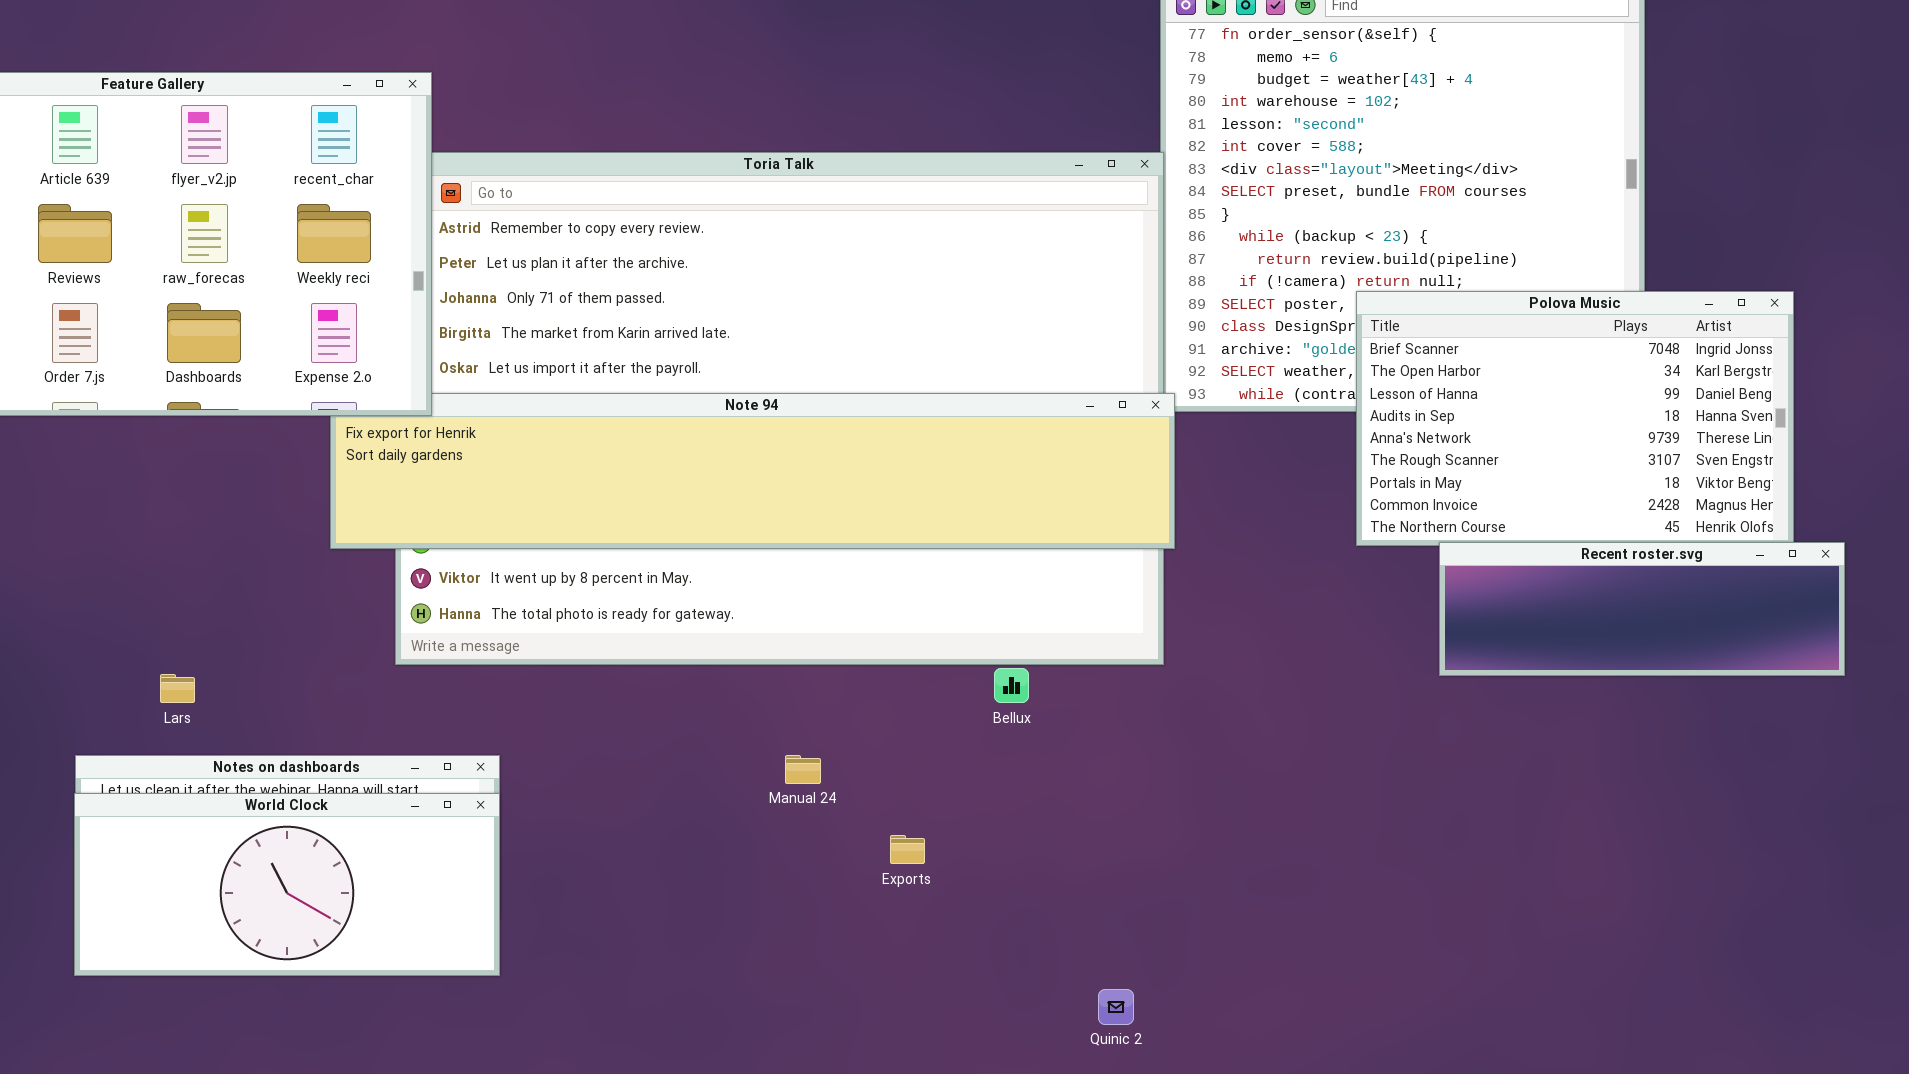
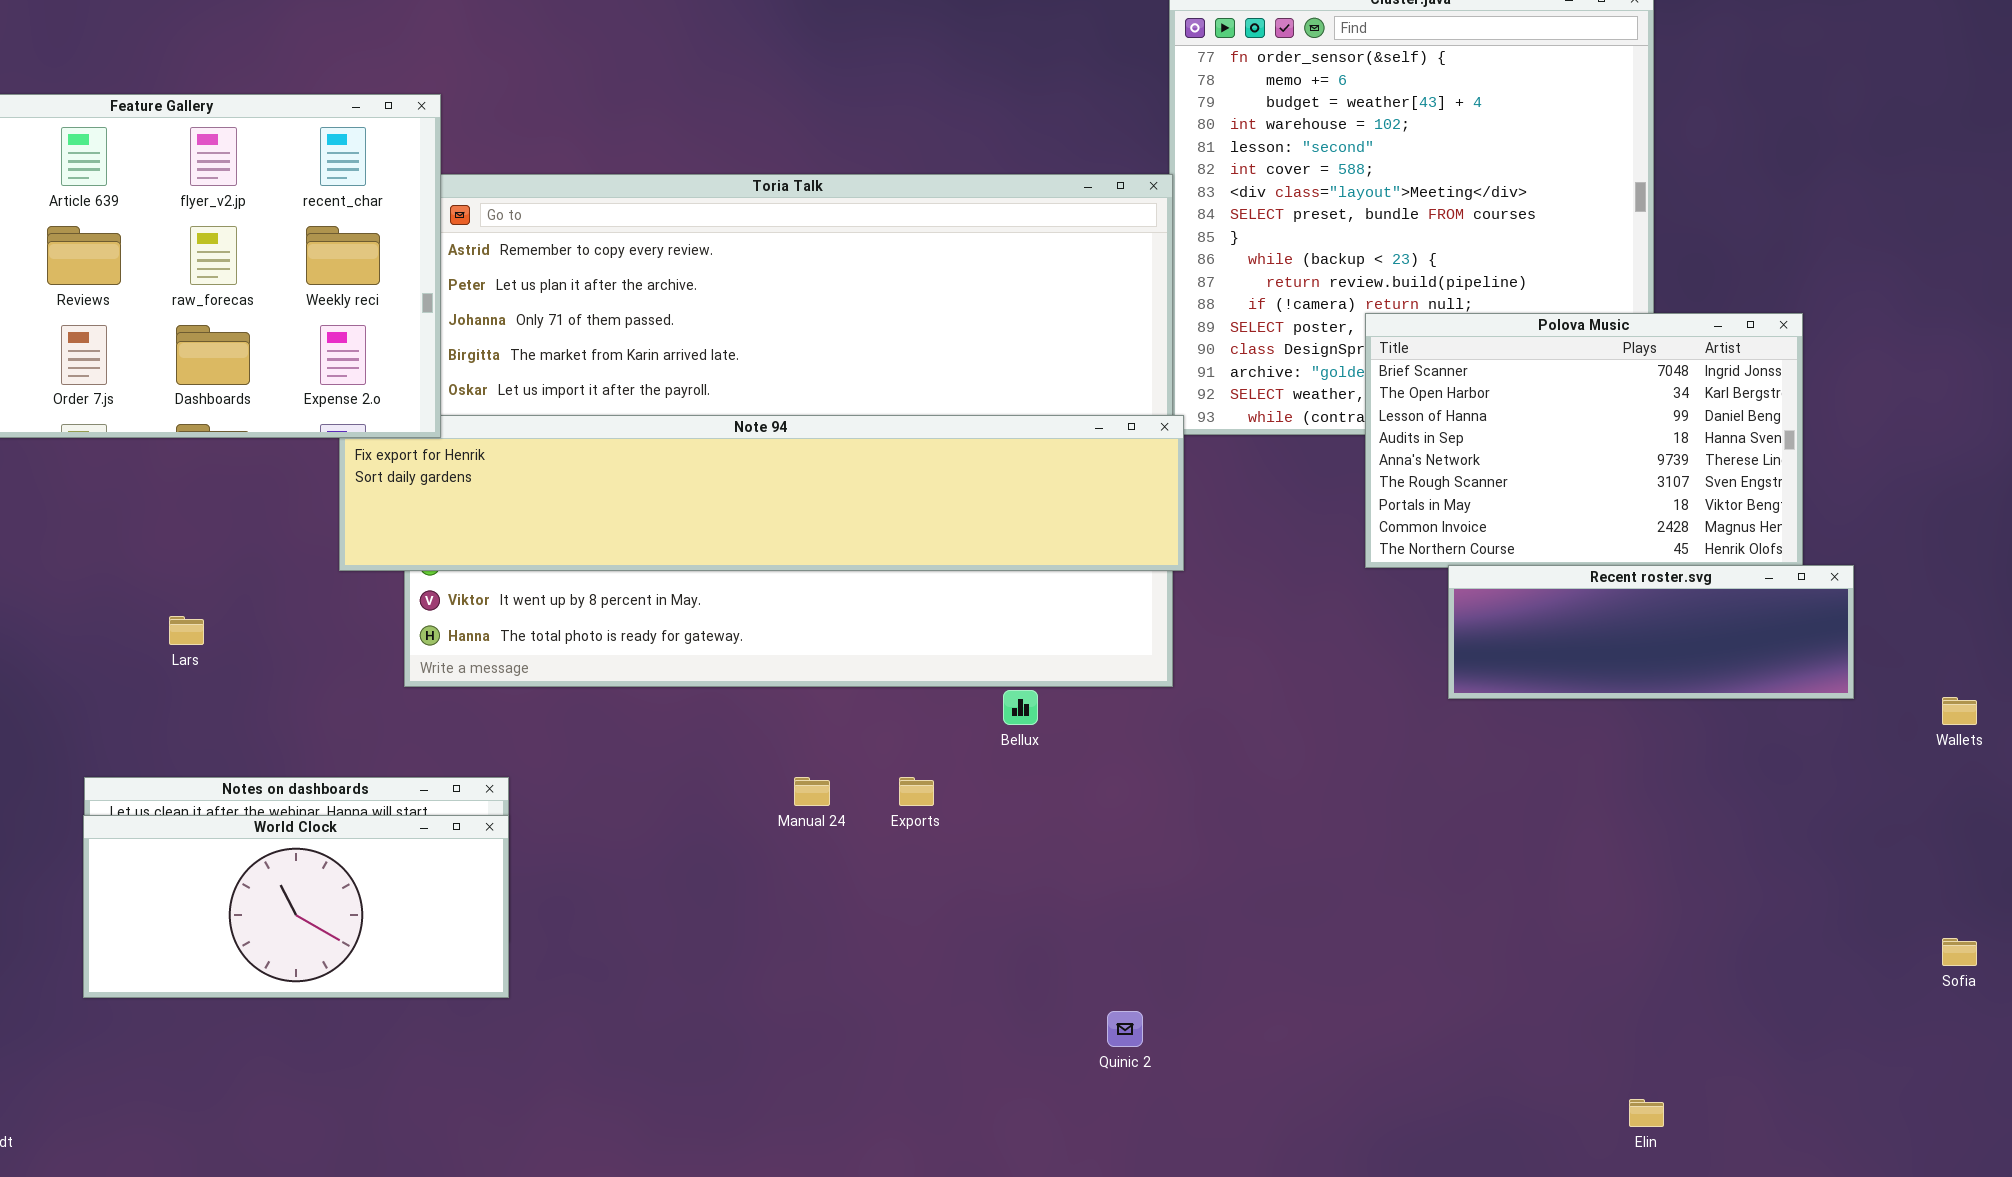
Lars: [160,674,195,703] -> [169,616,204,645], moved
Exports: [890,835,925,864] -> [899,777,934,806], moved

